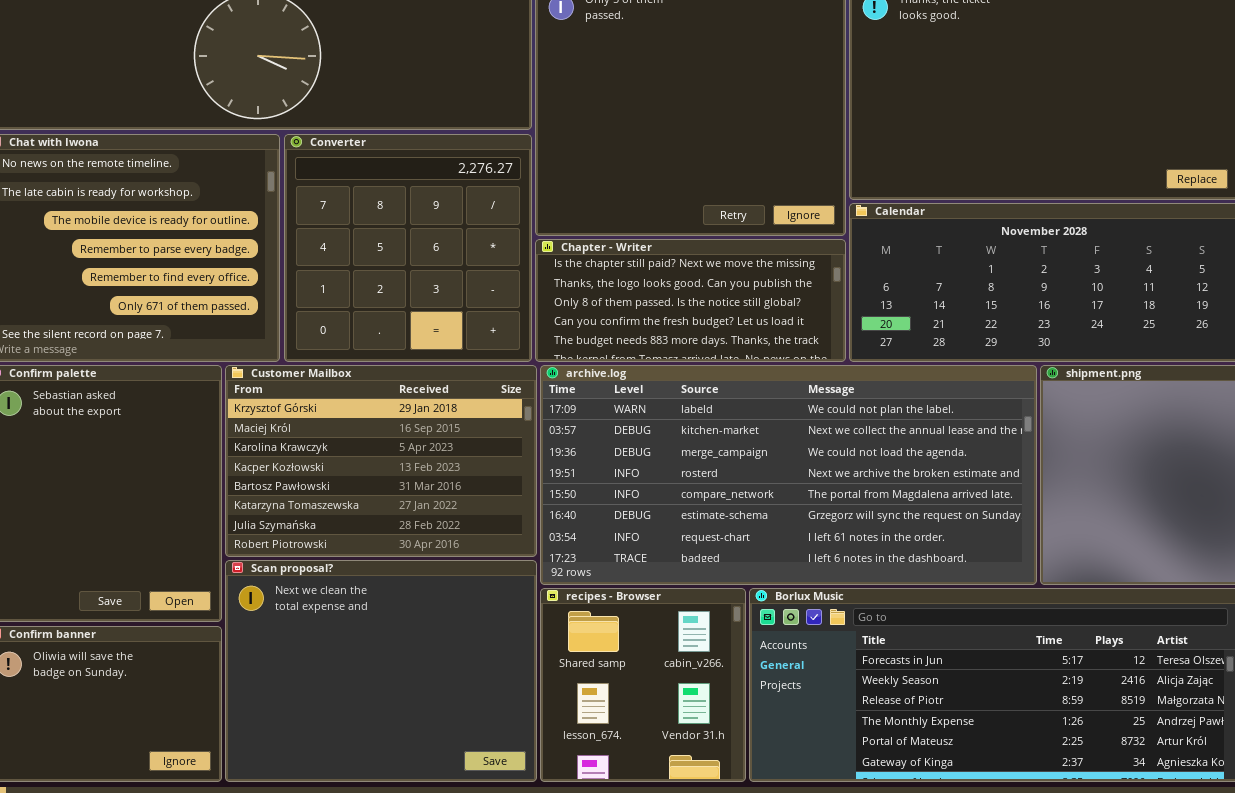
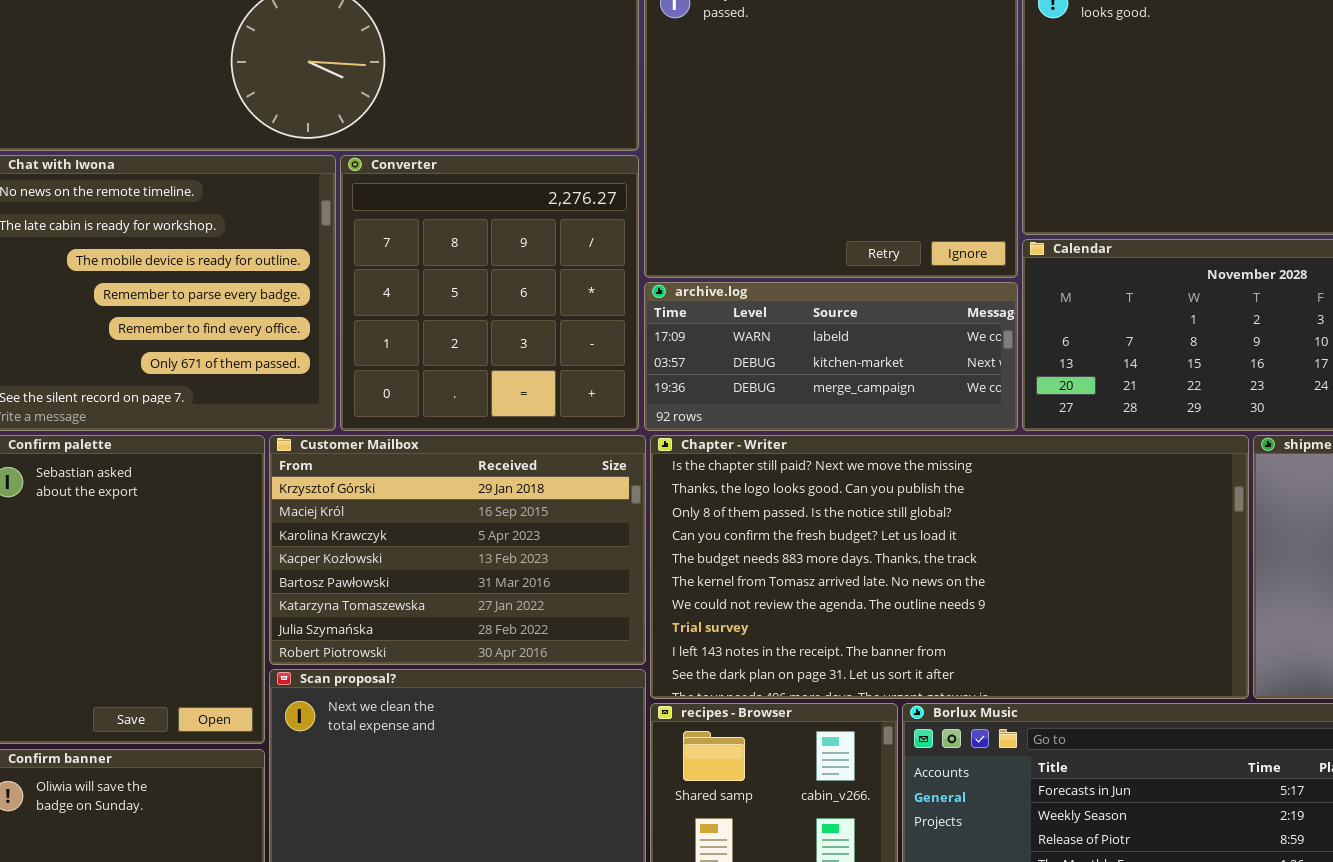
Chapter - Writer: [535,239,846,362] -> [650,435,1249,699], moved, resized
archive.log: [540,365,1037,585] -> [644,282,1018,431], moved, resized

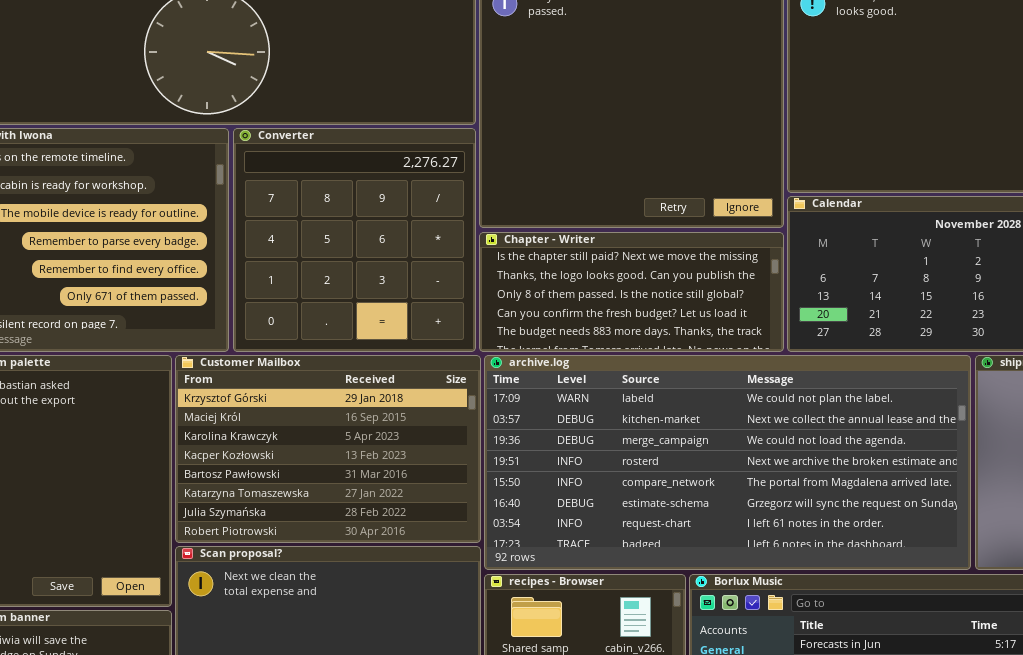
archive.log: [644,282,1018,431] -> [484,355,971,570], moved, resized
Chapter - Writer: [650,435,1249,699] -> [479,232,784,352], moved, resized

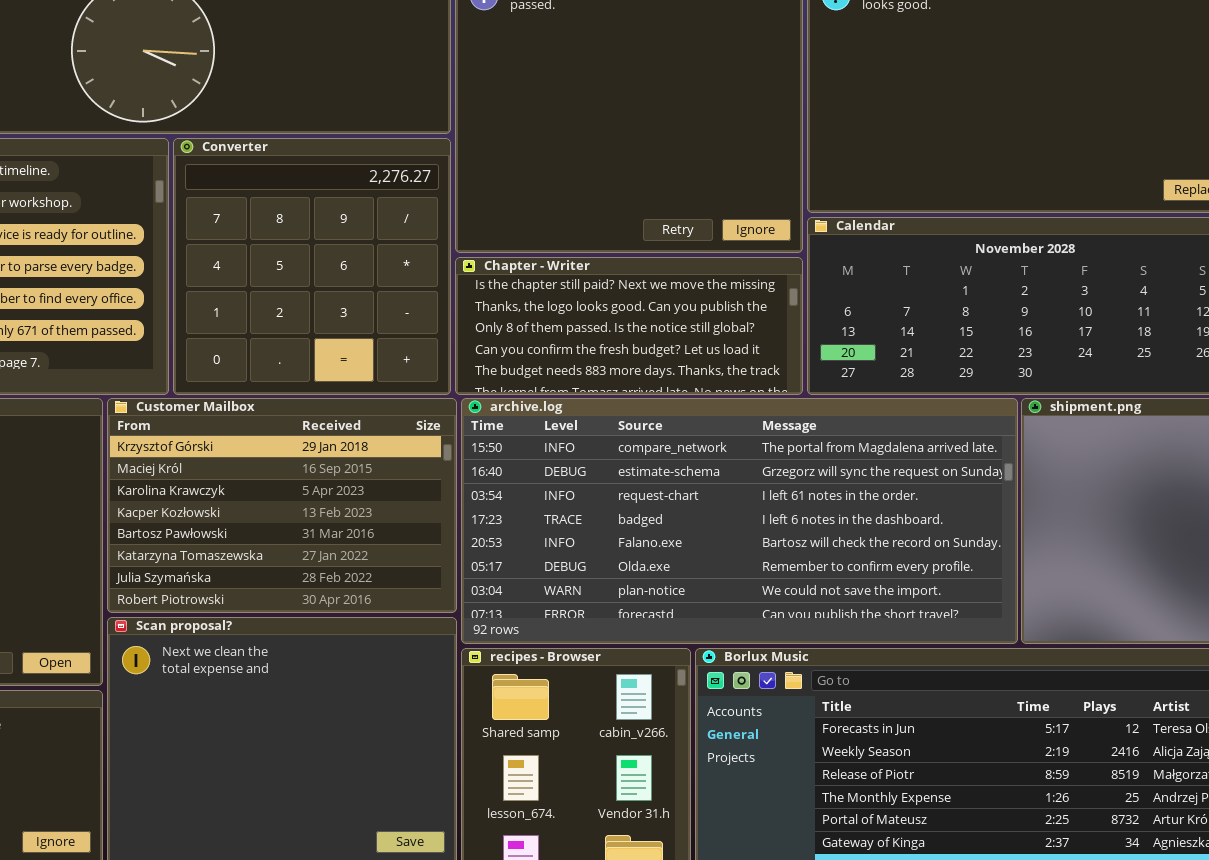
archive.log: [484,355,971,570] -> [461,398,1018,644], scrolled down 4 rows

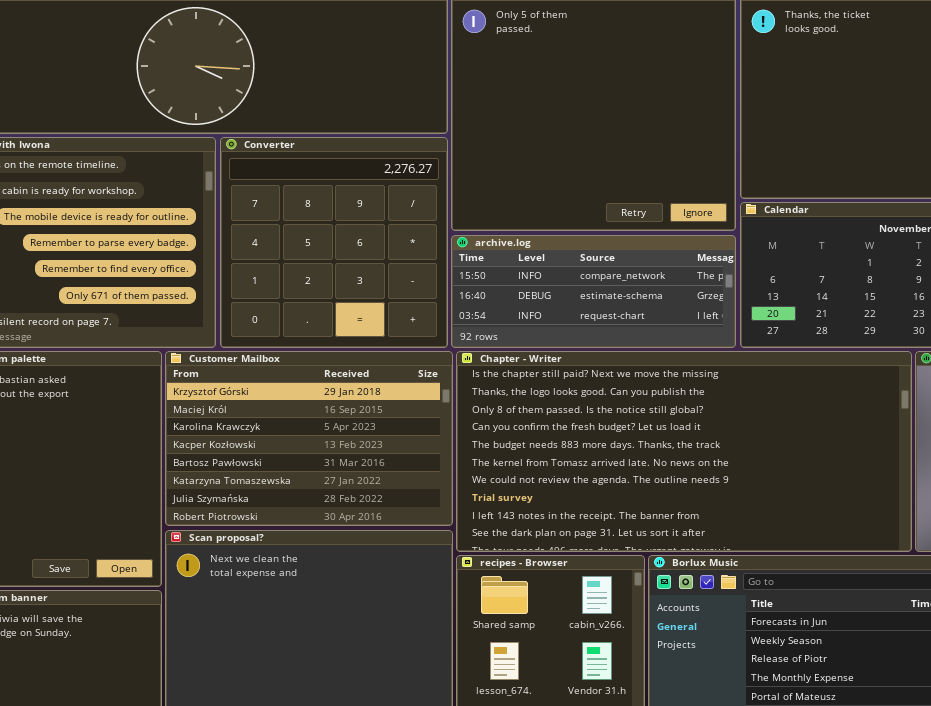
Chapter - Writer: [455,257,803,395] -> [456,351,912,552], moved, resized
archive.log: [461,398,1018,644] -> [451,235,736,348], moved, resized

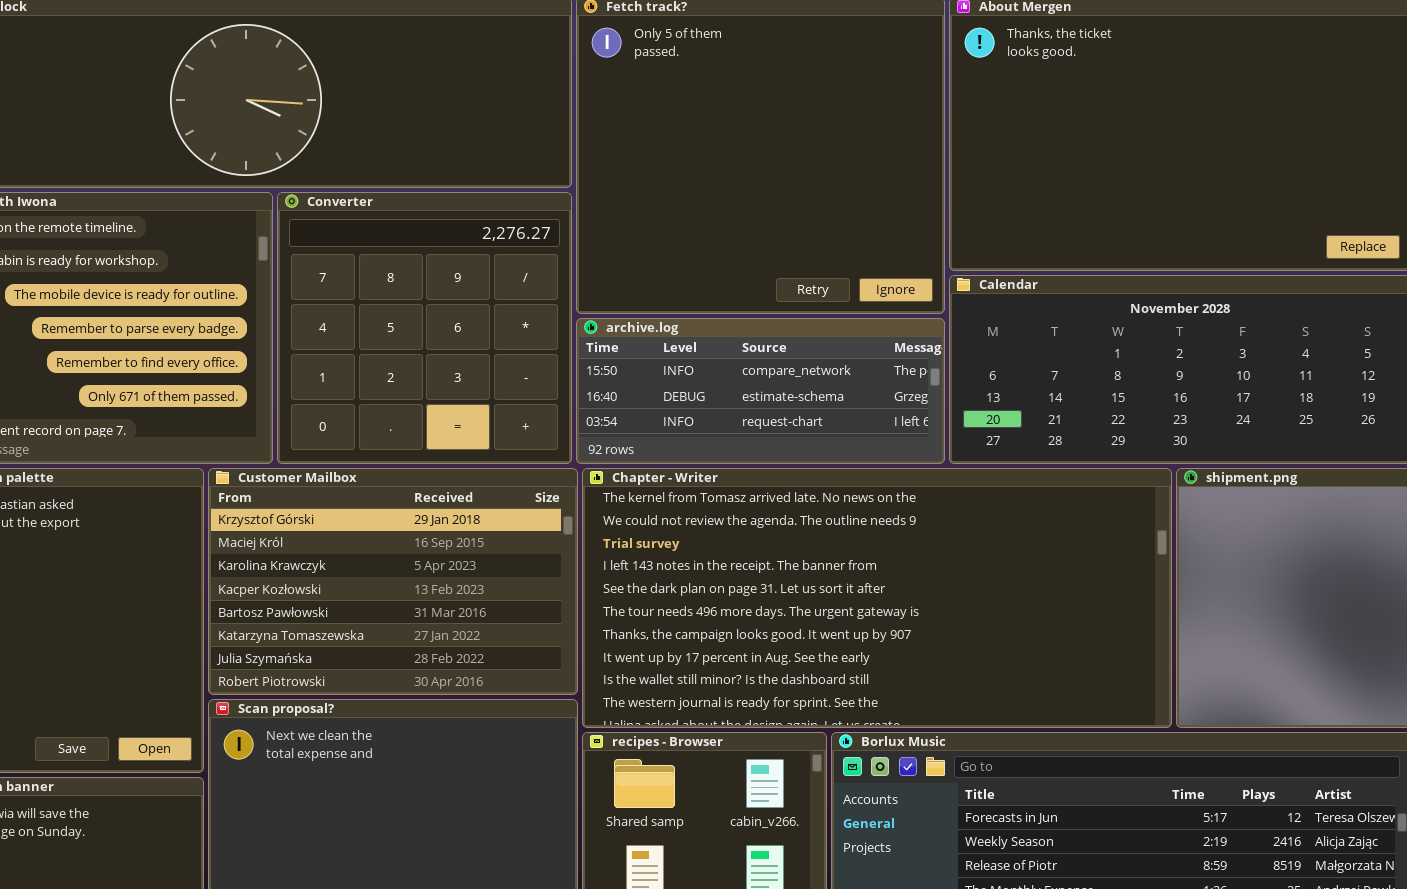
Chapter - Writer: [456,351,912,552] -> [582,468,1172,728], scrolled down 5 rows

